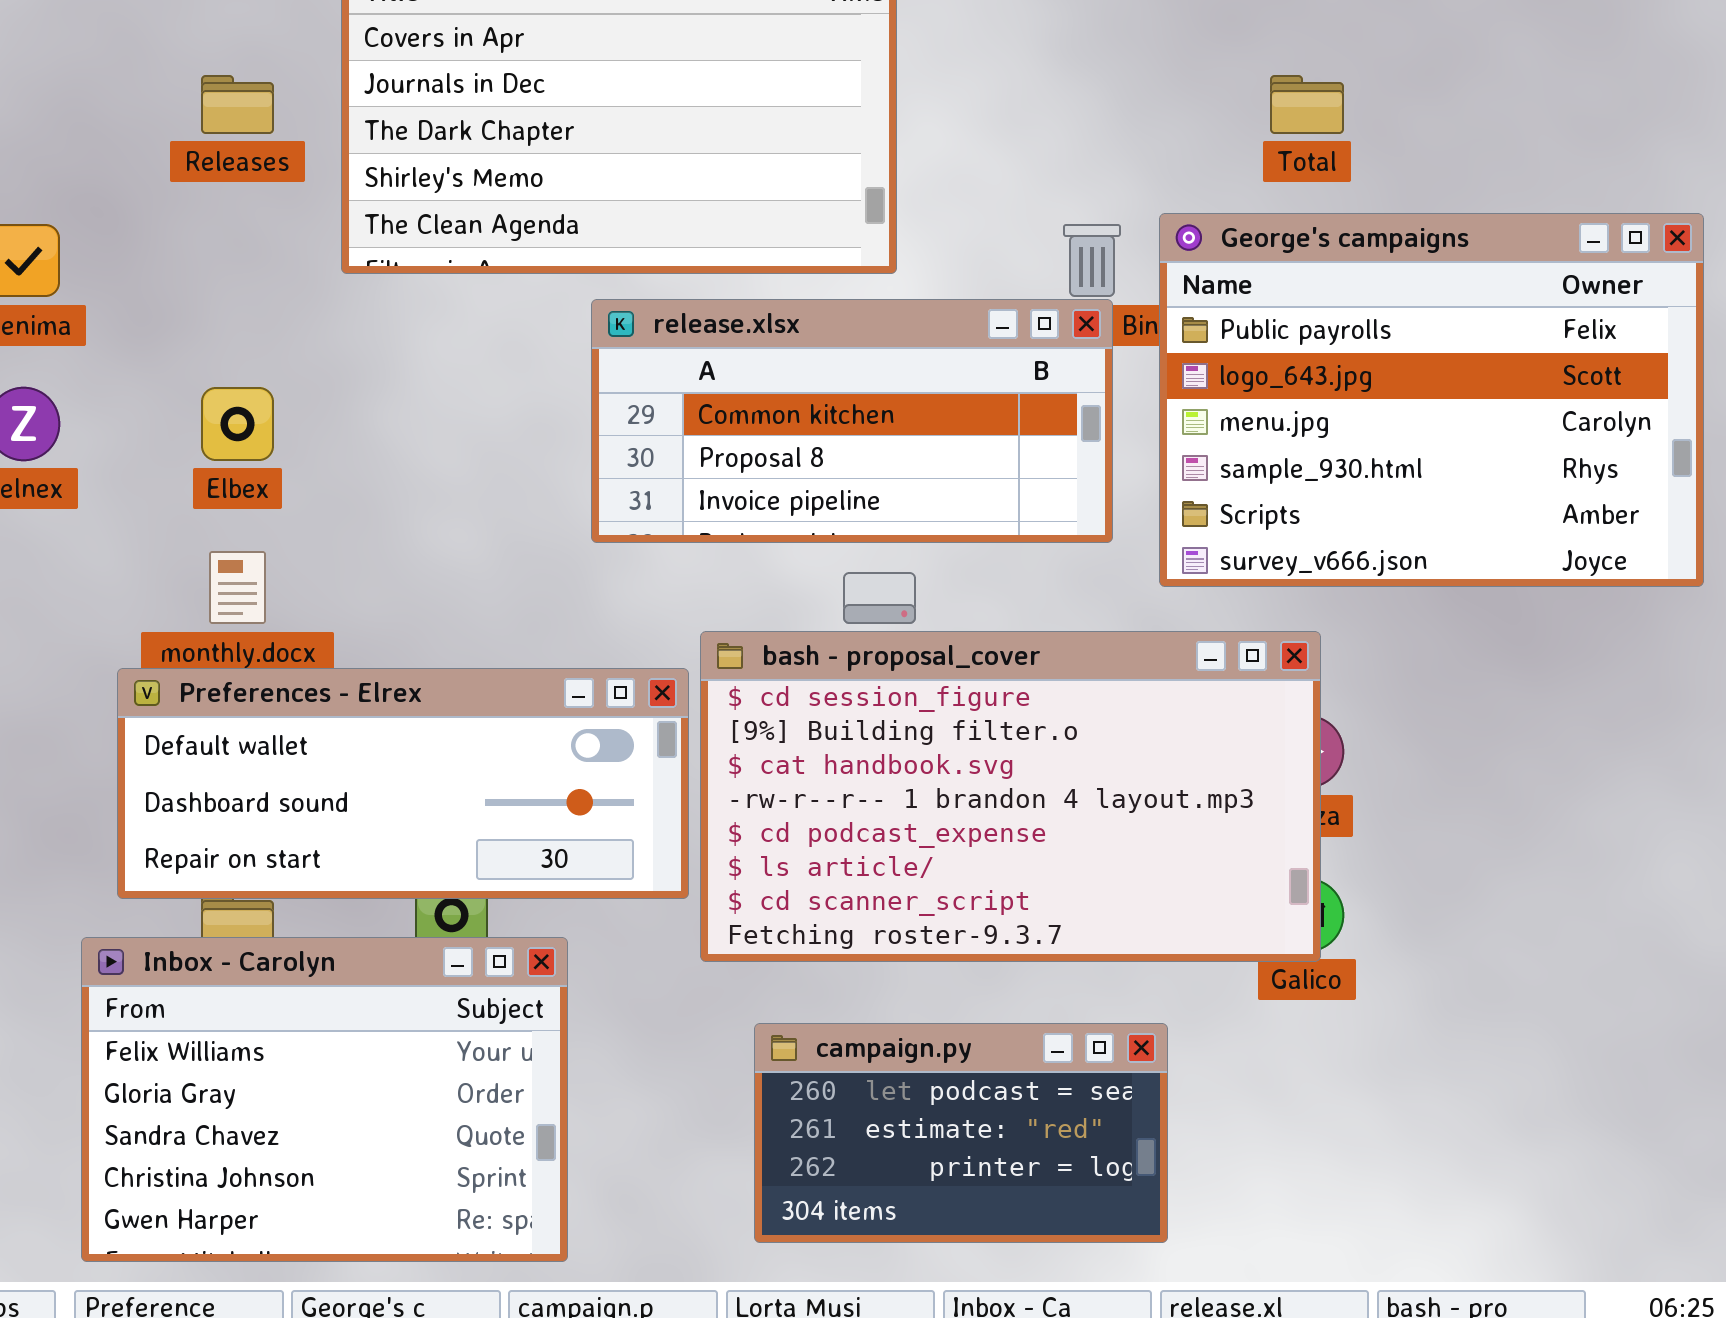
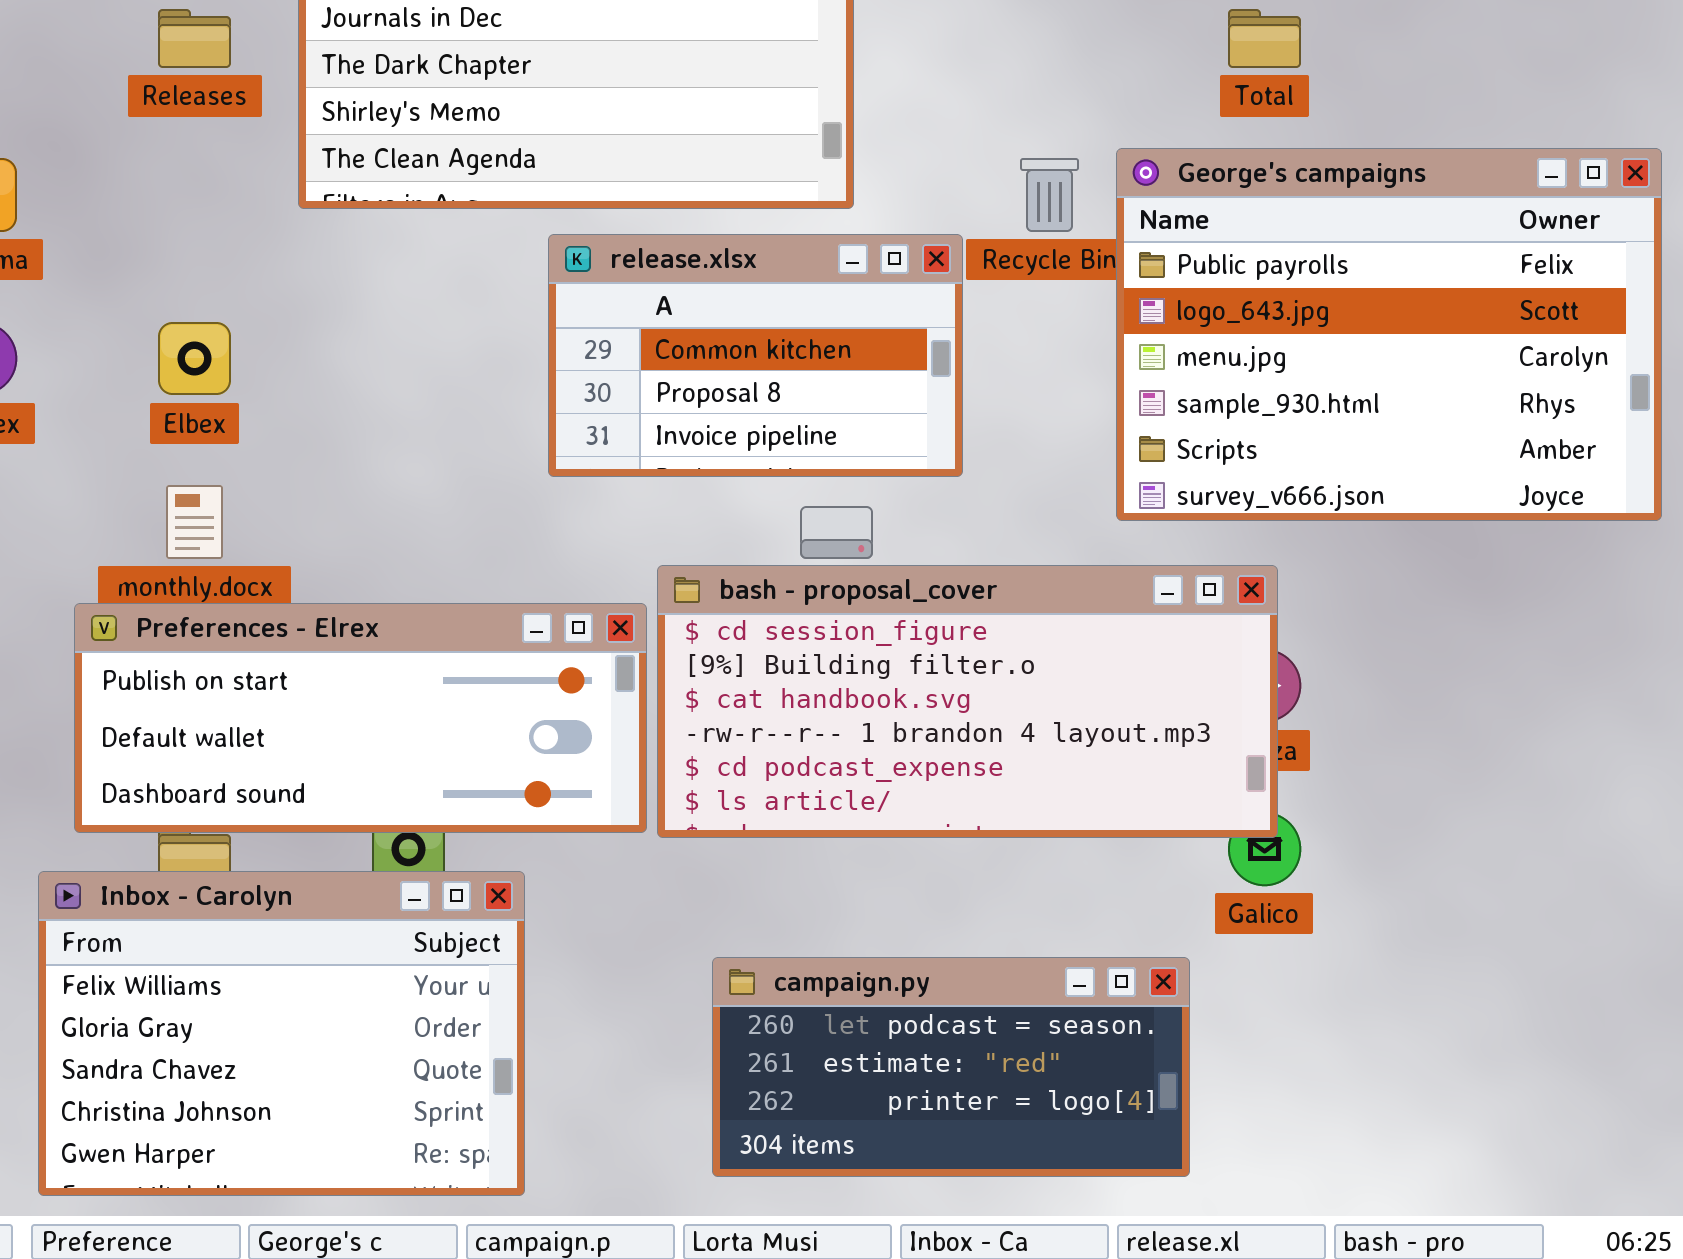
release.xlsx: [591,299,1113,543] -> [548,234,963,477], resized
bash - proposal_cover: [700,631,1321,962] -> [657,565,1278,838], resized
Preferences - Elrex: [117,668,689,899] -> [74,603,647,833], scrolled up 1 row
campaign.py: [754,1023,1168,1243] -> [712,957,1190,1177], resized

